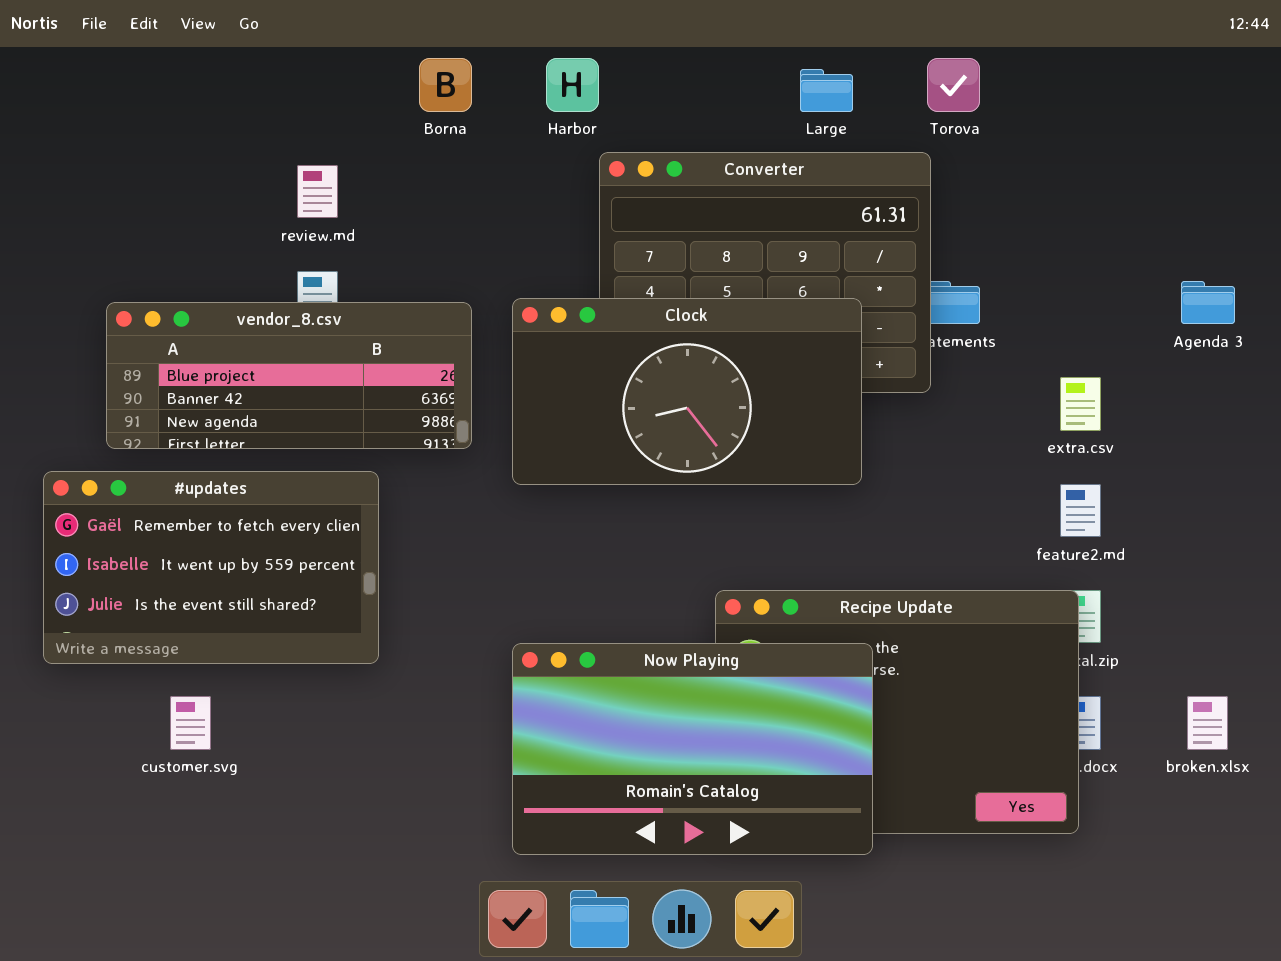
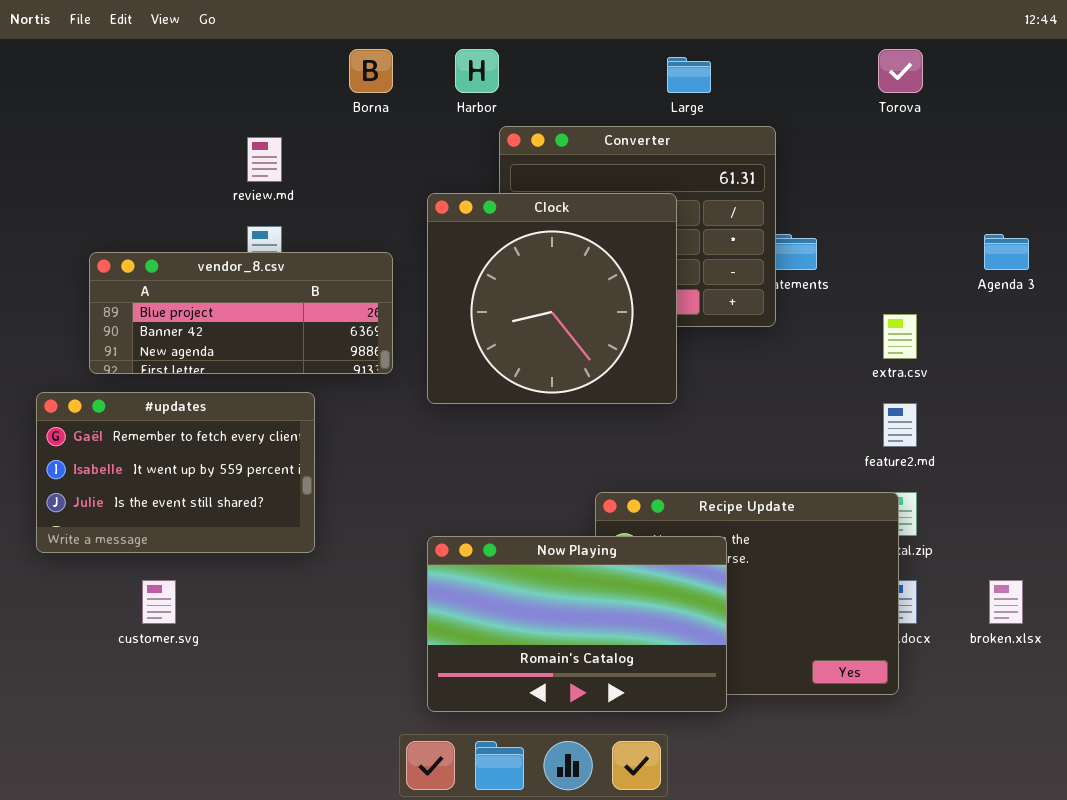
Torova: [927,58,980,112] -> [878,49,923,93], moved
Clock: [512,298,862,485] -> [427,193,677,404], resized

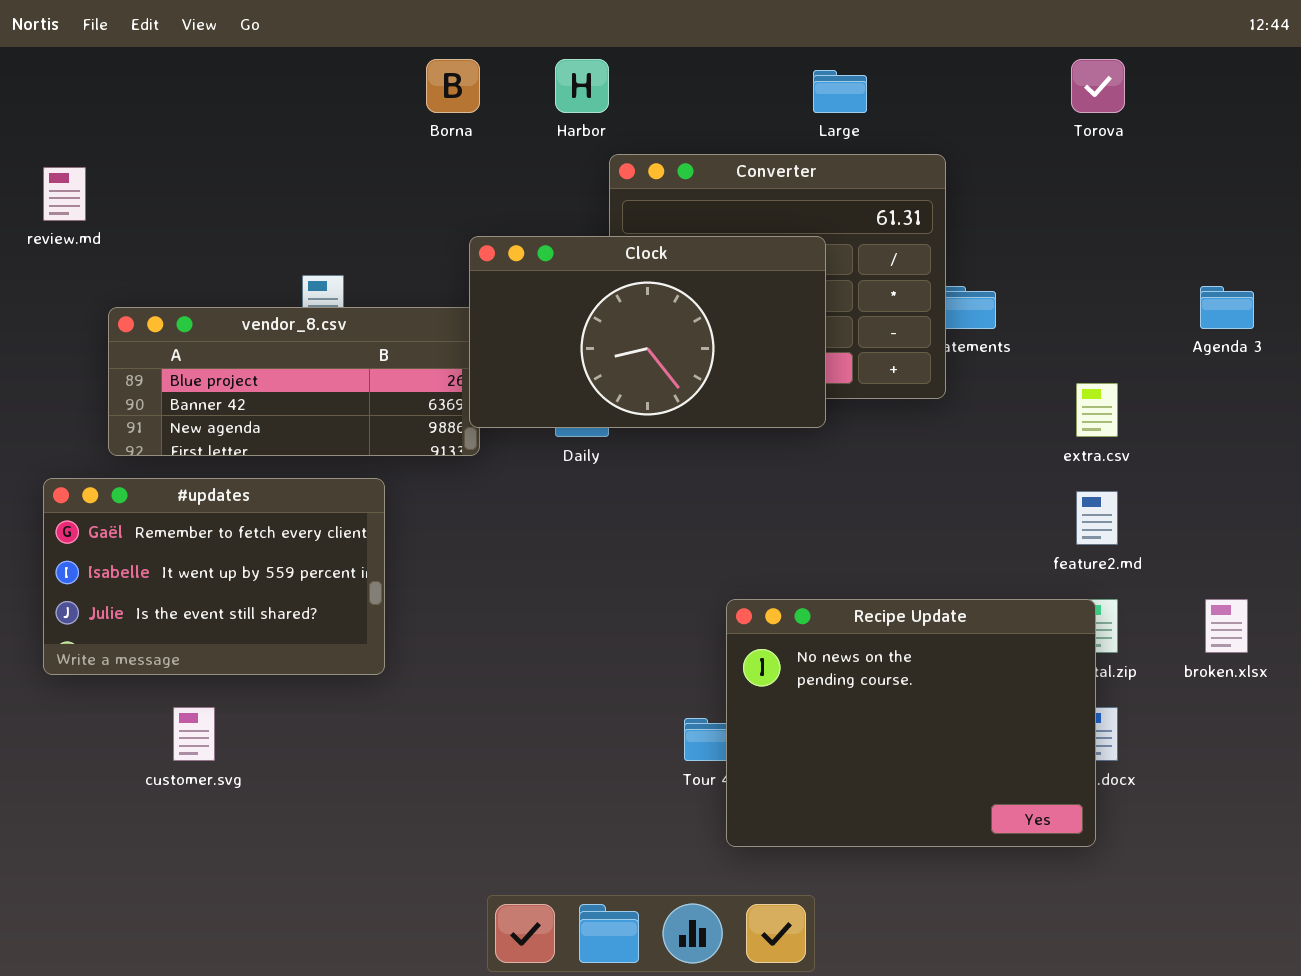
review.md: [247,137,282,182] -> [43,167,86,221], moved
Clock: [427,193,677,404] -> [469,236,826,428], resized
Now Playing: [427,536,727,712] -> none, closed
broken.xlsx: [989,580,1023,624] -> [1205,599,1248,653], moved

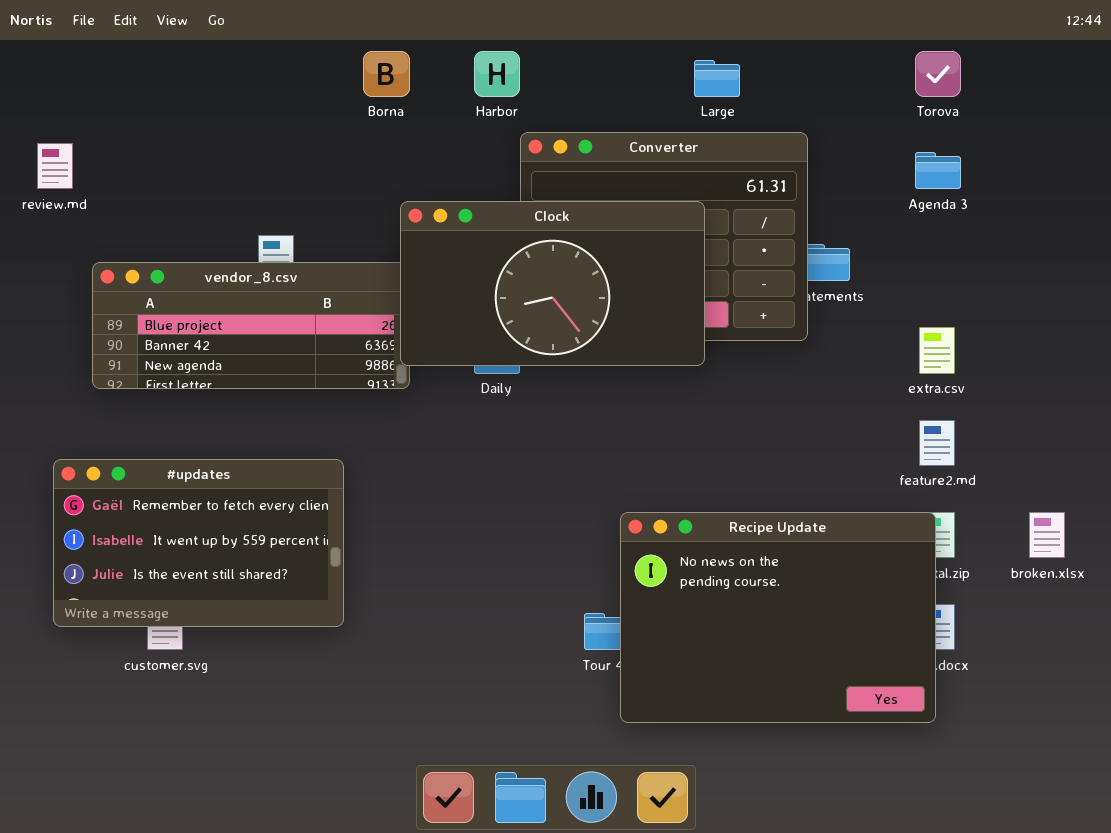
Agenda 3: [1200,286,1254,329] -> [915,152,961,189], moved
#updates: [43,478,385,675] -> [53,459,344,627], moved

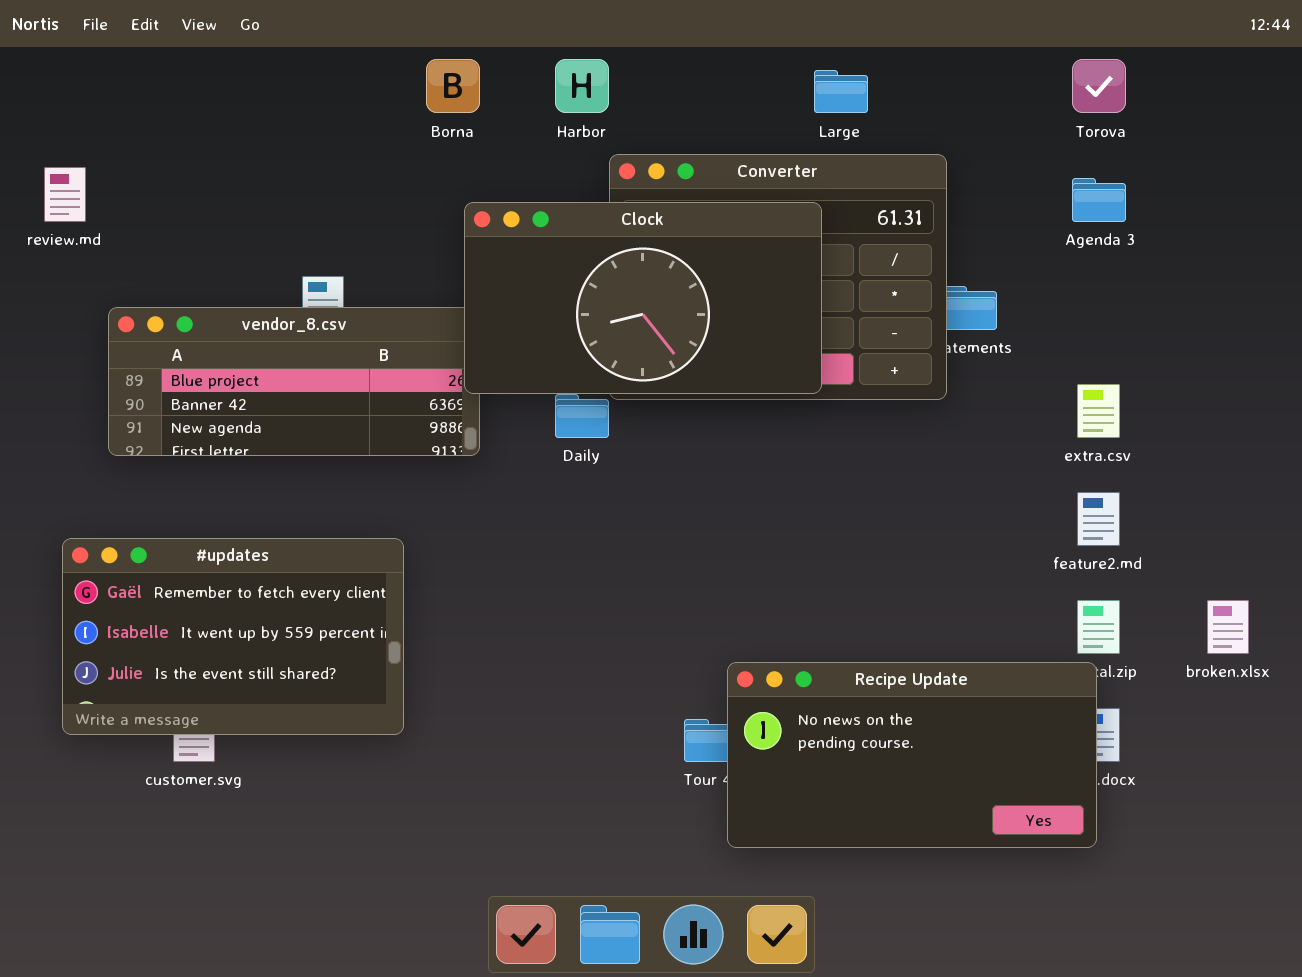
Clock: [400,201,705,366] -> [464,202,822,394], moved
Recipe Update: [620,512,936,723] -> [727,662,1097,848], resized

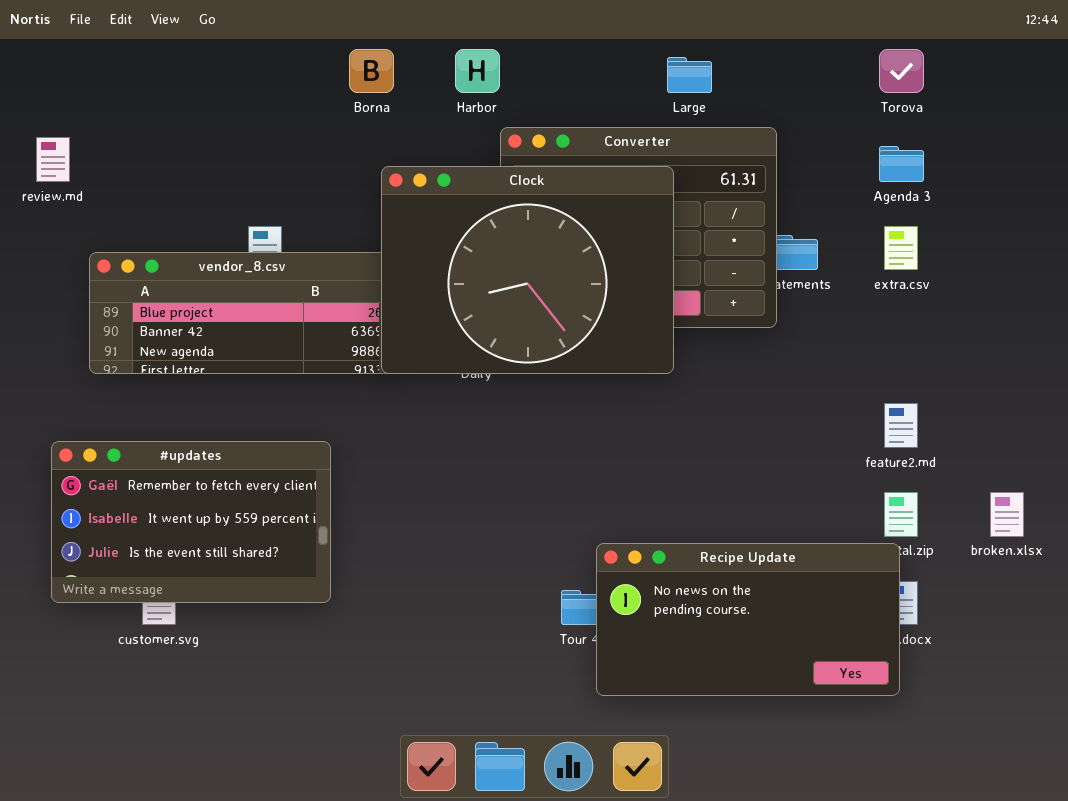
Clock: [464,202,822,394] -> [381,166,674,374], resized
extra.csv: [1077,384,1120,438] -> [884,226,918,270], moved

